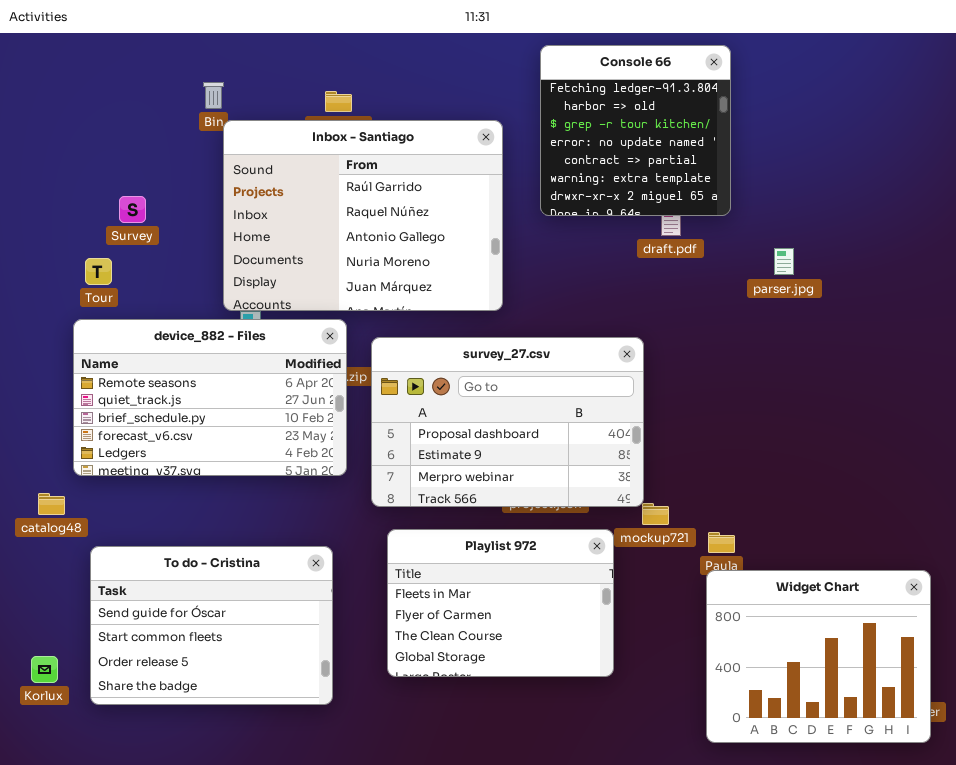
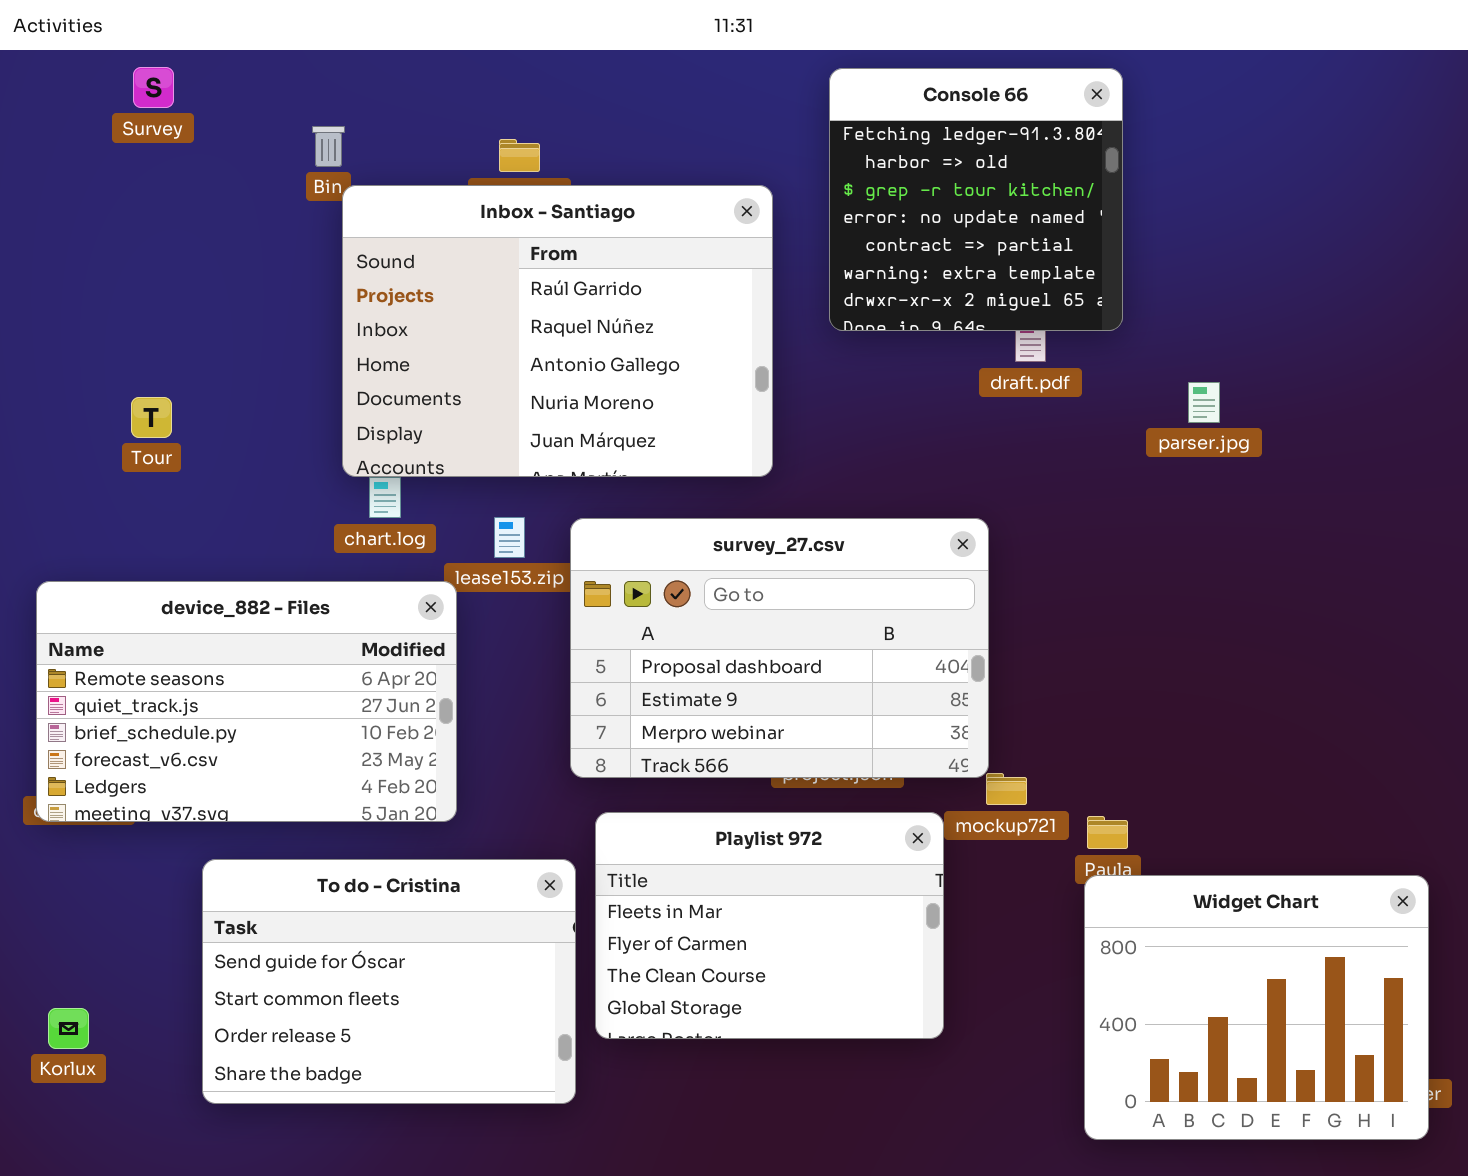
Survey: [119,196,146,223] -> [133,67,174,108], moved
device_882 - Files: [73,319,347,476] -> [36,581,457,822], moved
To do - Cristina: [90,546,333,705] -> [202,859,576,1104], moved

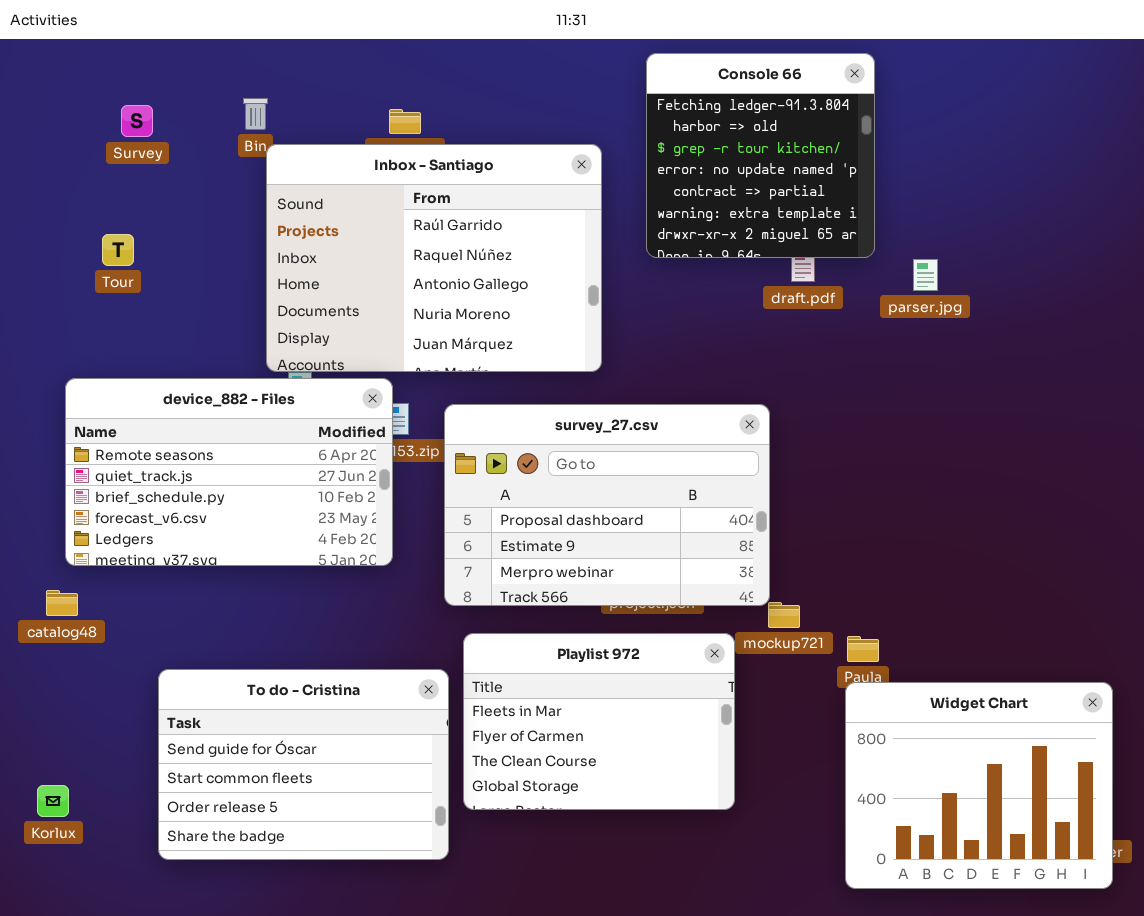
Survey: [133,67,174,108] -> [121,105,153,137], moved
parser.jpg: [1188,382,1220,423] -> [913,259,938,291], moved
Tour: [131,397,172,438] -> [102,234,134,266], moved
device_882 - Files: [36,581,457,822] -> [65,378,393,566], moved

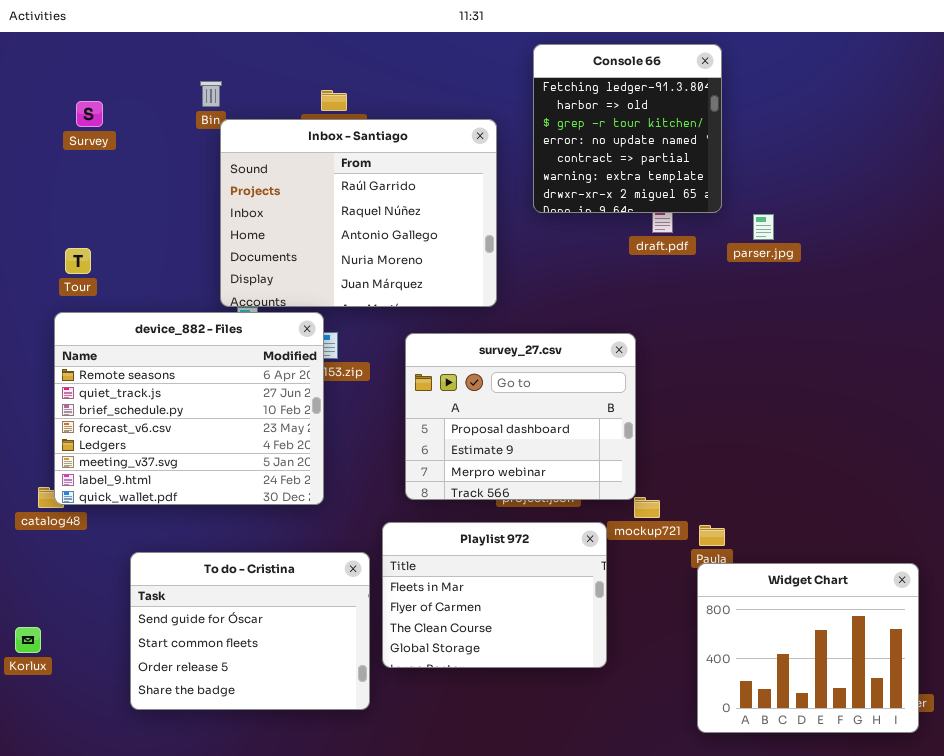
Survey: [121,105,153,137] -> [76,101,103,127], moved
Tour: [102,234,134,266] -> [65,248,91,274], moved
device_882 - Files: [65,378,393,566] -> [54,312,324,505], resized
survey_27.csv: [444,404,770,606] -> [405,333,636,500], resized
Korlux: [37,785,69,817] -> [15,627,41,653], moved

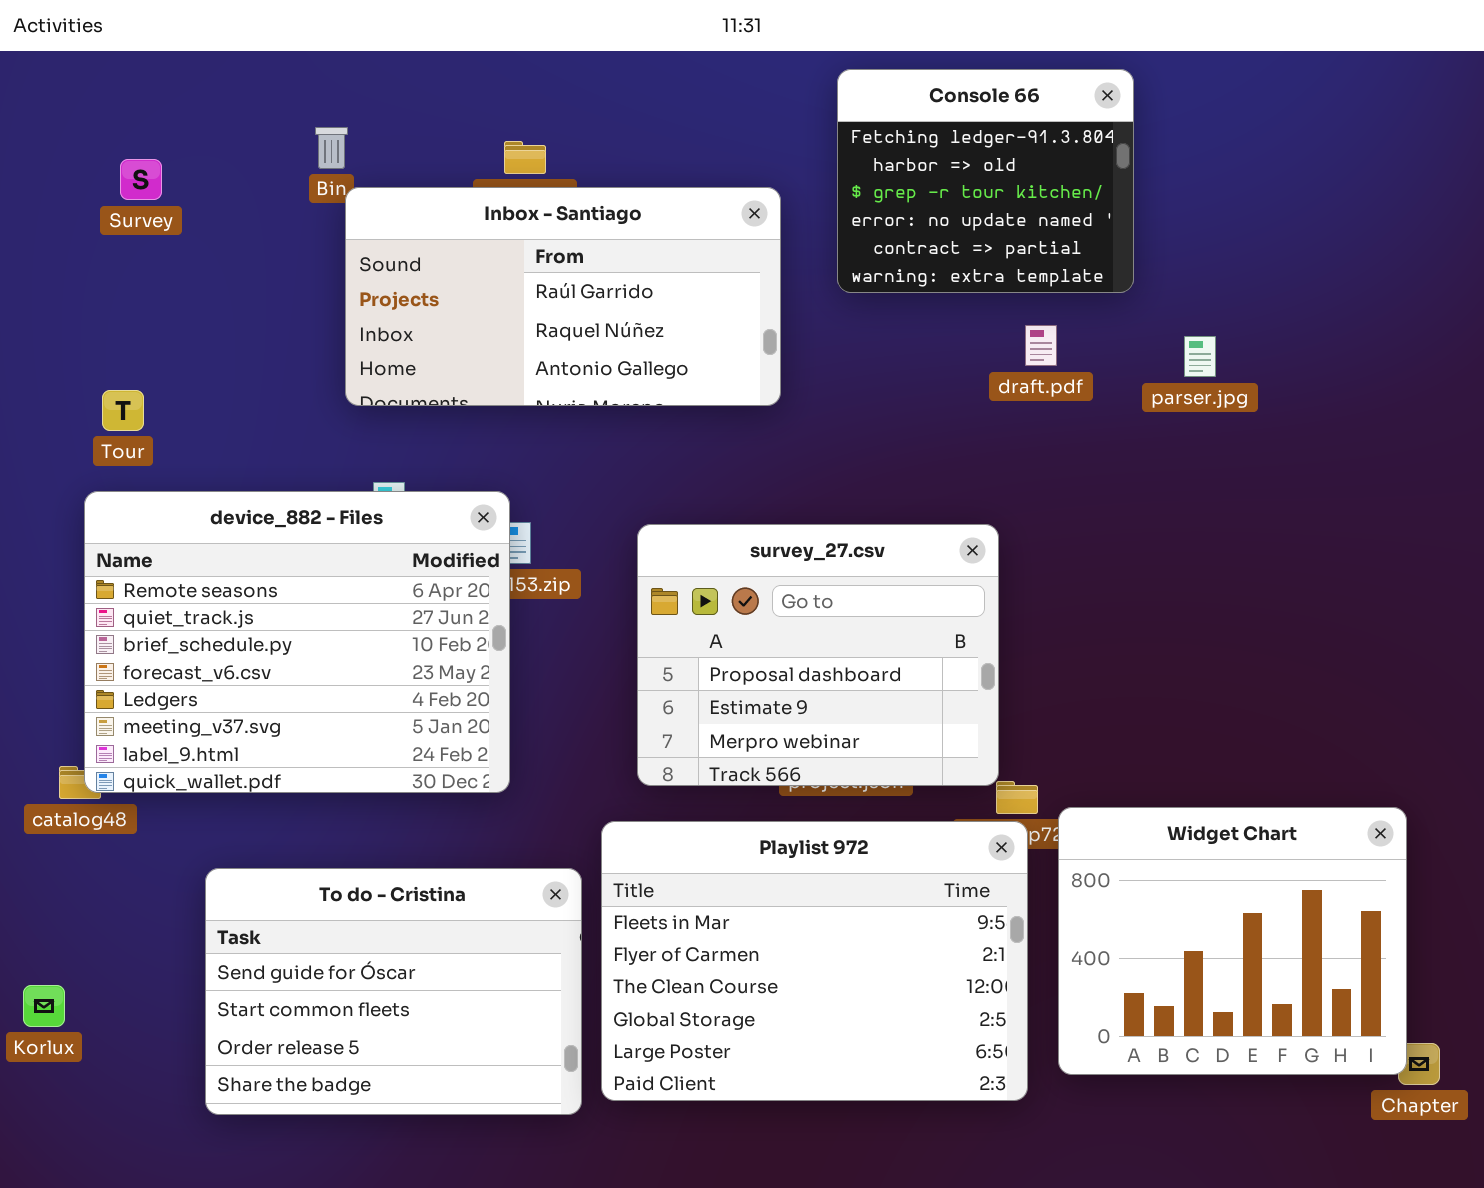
Console 66: [533,44,722,213] -> [837,69,1134,293], resized
Inbox - Santiago: [220,119,497,307] -> [345,187,781,406], resized
Playlist 972: [382,522,607,668] -> [601,821,1028,1101], resized
Widget Chart: [697,563,919,733] -> [1058,807,1407,1075], moved

